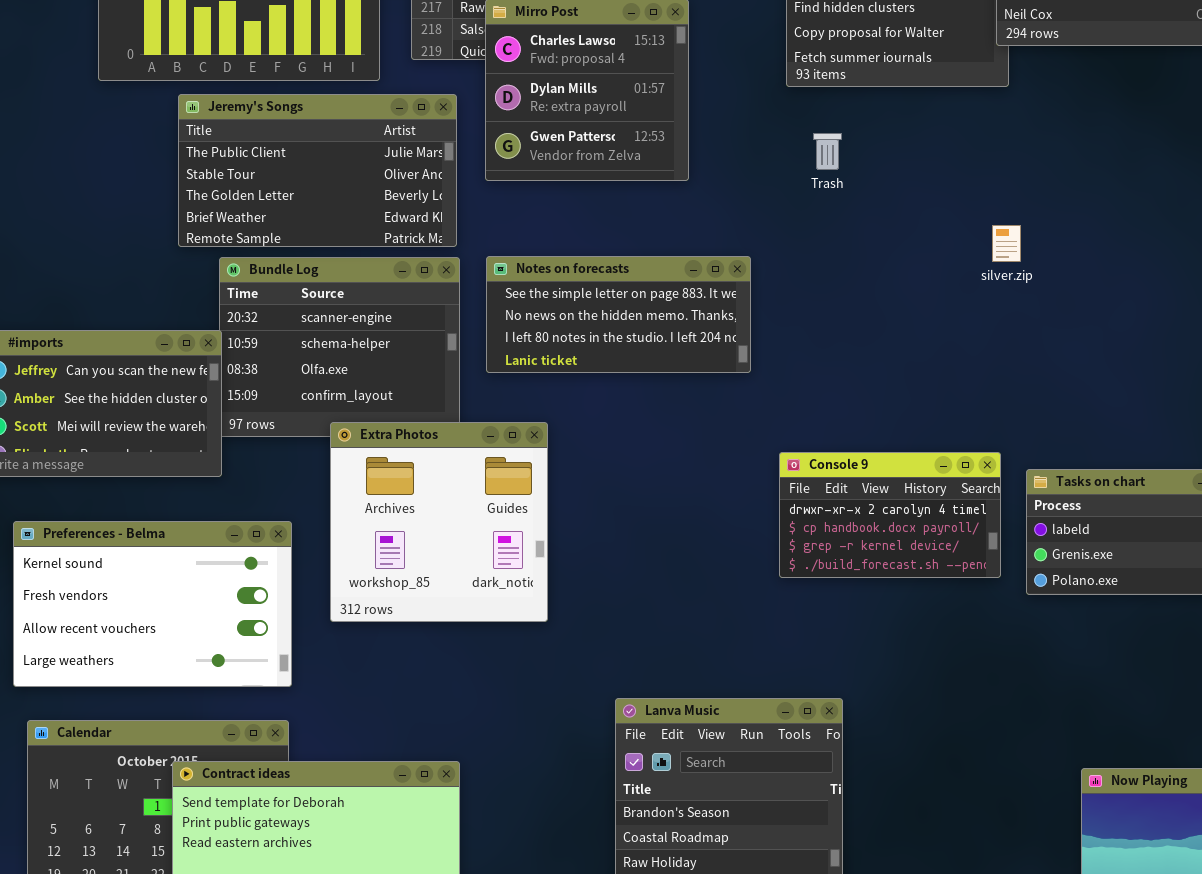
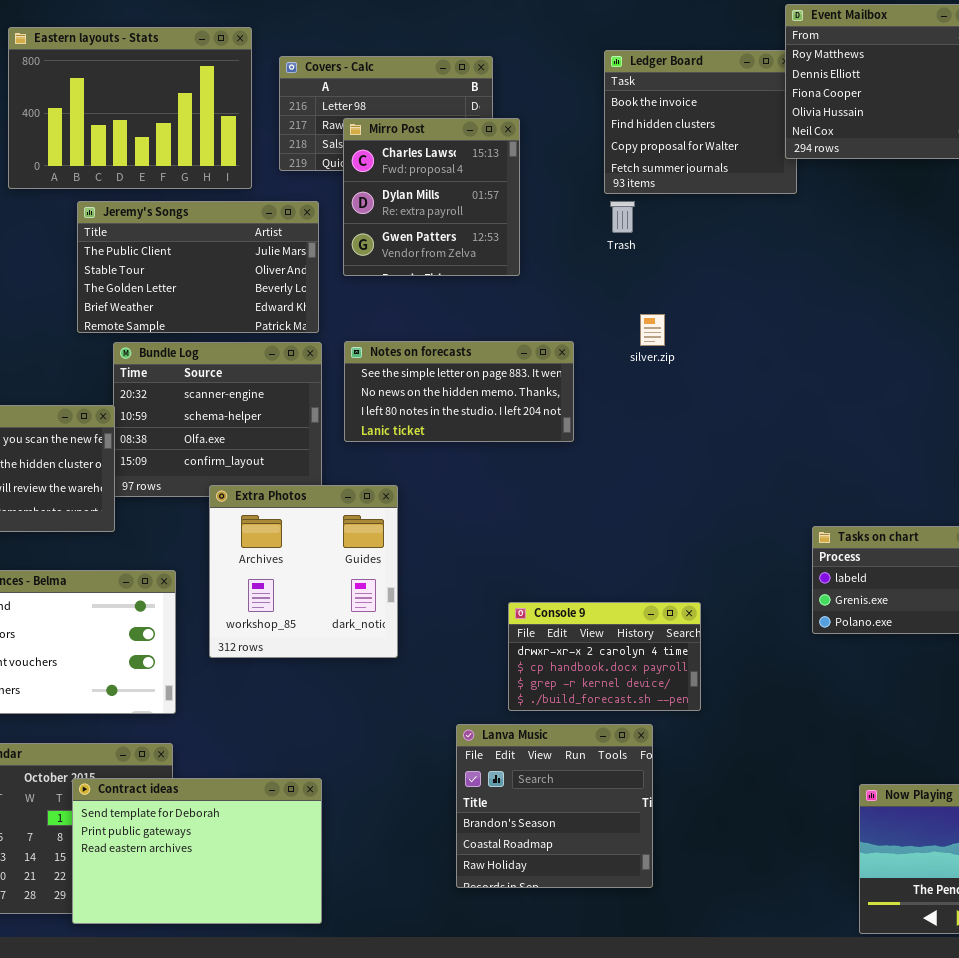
Trash: [813,133,842,170] -> [610,201,635,233], moved
silver.zip: [992,225,1021,262] -> [640,314,665,346], moved
Console 9: [779,452,1001,578] -> [508,602,701,711], moved

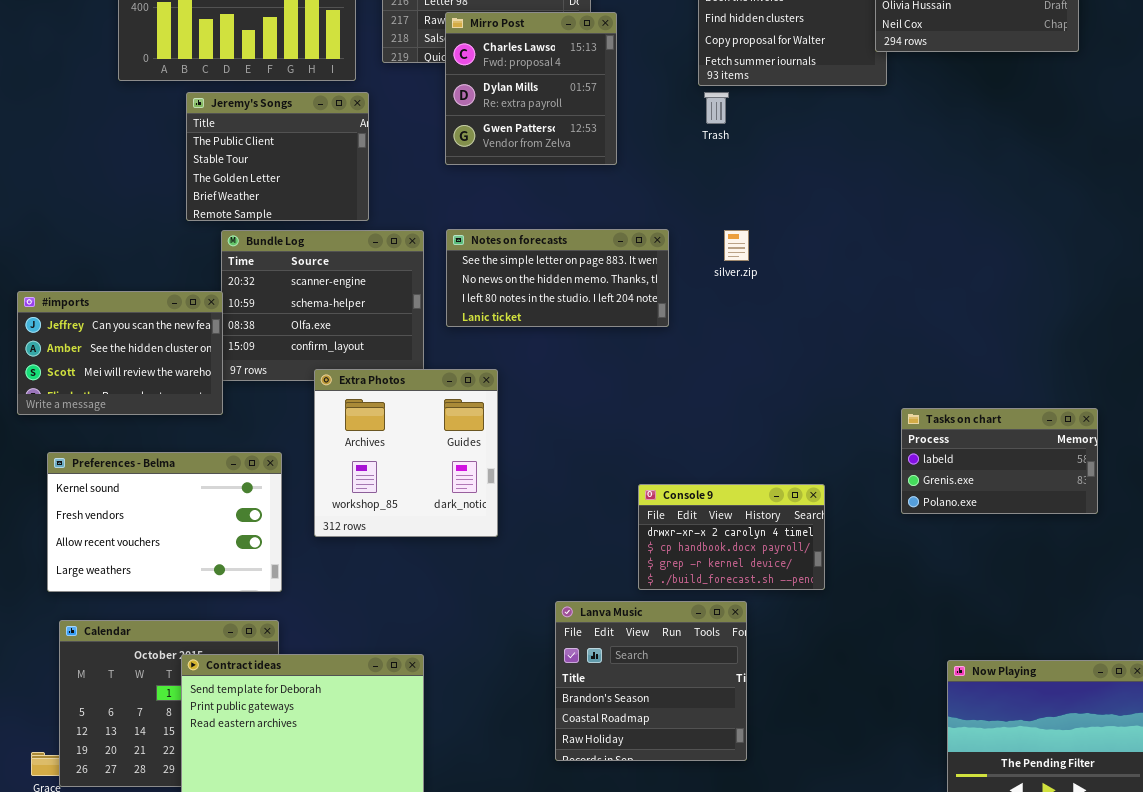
Jeremy's Songs: [77,201,319,333] -> [186,92,369,221], resized
silver.zip: [640,314,665,346] -> [724,230,749,261], moved
Console 9: [508,602,701,711] -> [638,484,825,590], moved

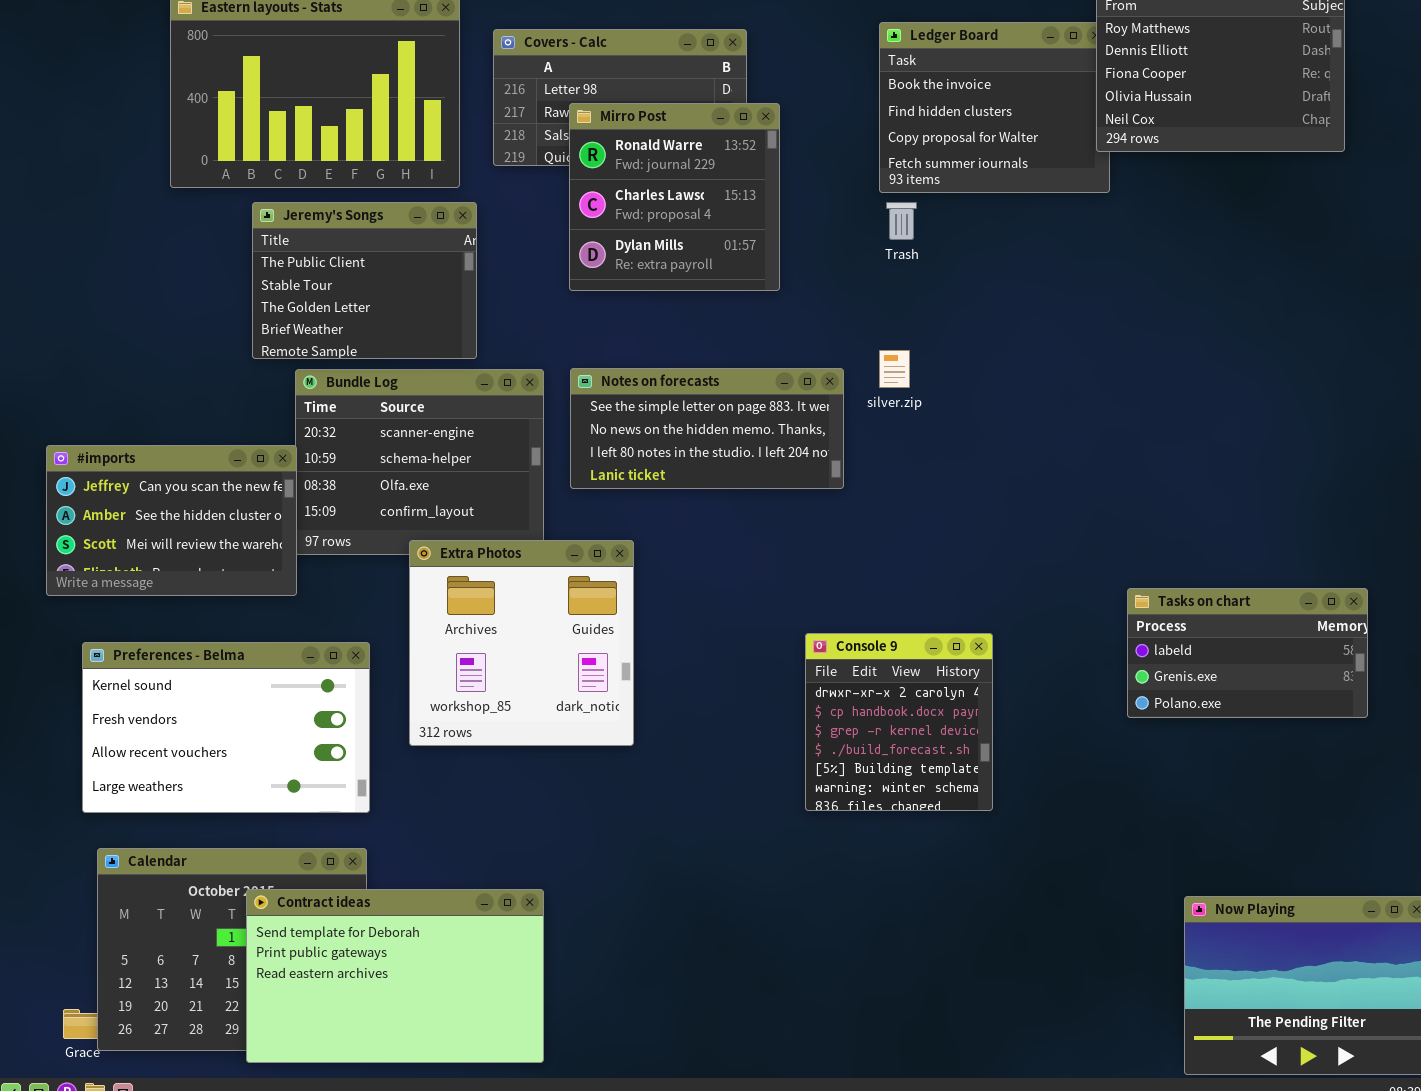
Mirro Post: [445,12,617,165] -> [569,103,780,291], scrolled up 1 row
silver.zip: [724,230,749,261] -> [879,350,910,388], moved
Console 9: [638,484,825,590] -> [805,633,993,811], resized
Lanva Music: [555,601,747,761] -> none, closed

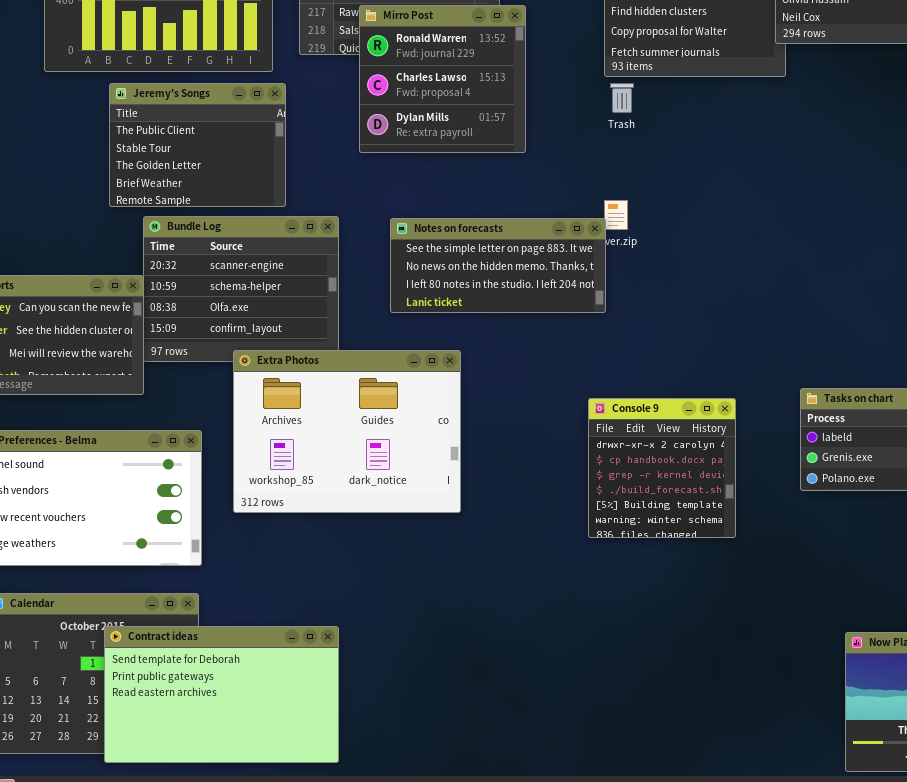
Notes on forecasts: [570,368,844,489] -> [390,218,606,313], moved
Extra Photos: [409,540,634,746] -> [233,350,461,513], resized
Console 9: [805,633,993,811] -> [588,398,736,538], moved

